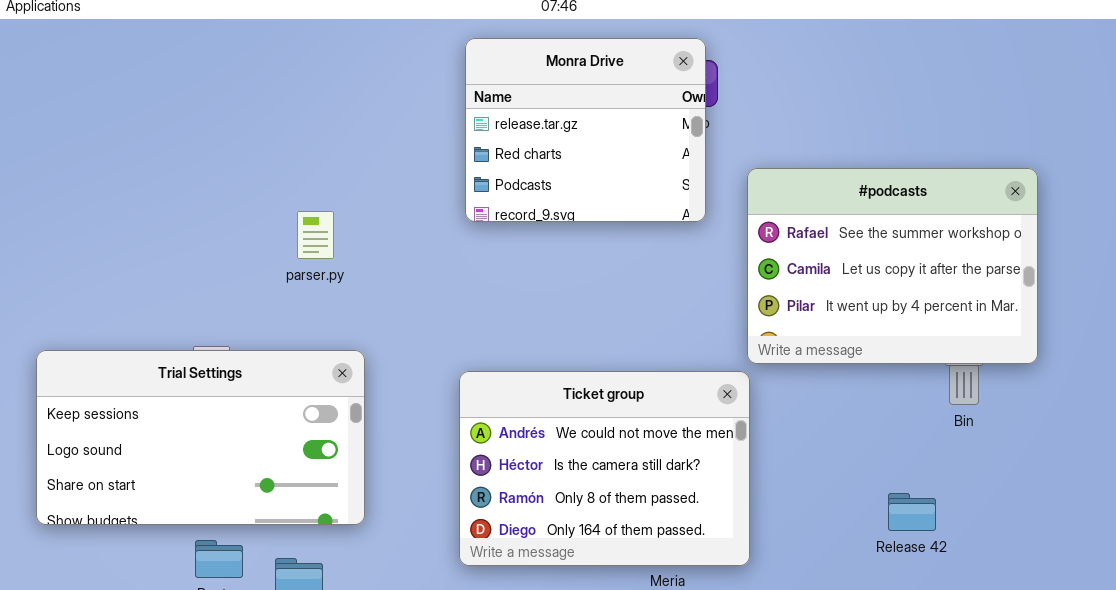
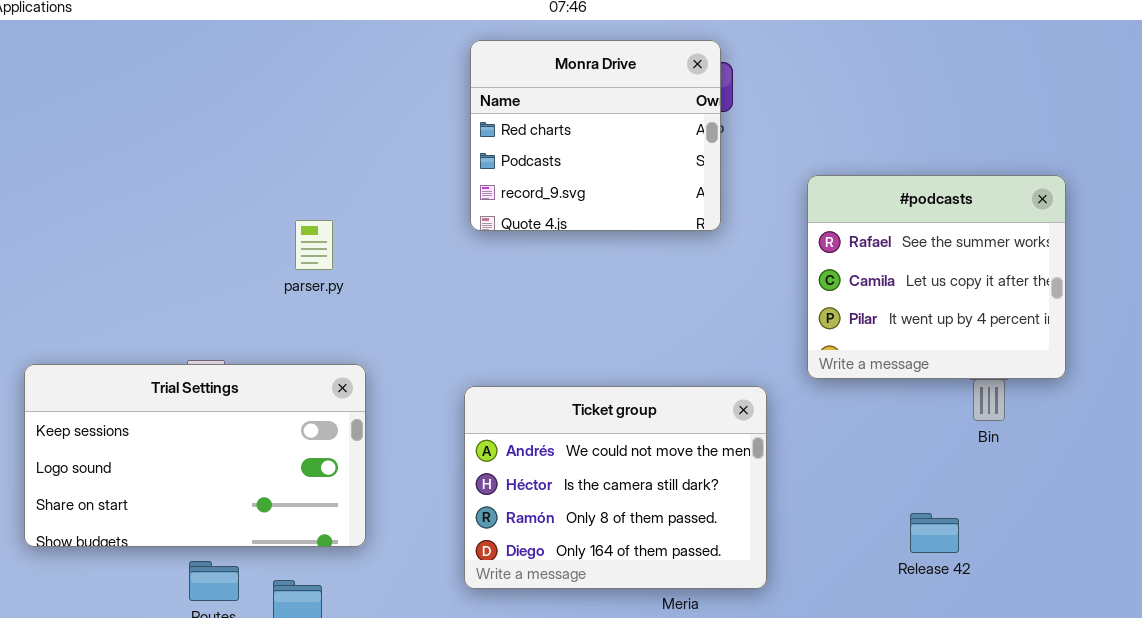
Monra Drive: [465,38,706,222] -> [470,40,721,231], scrolled down 1 row
#podcasts: [747,168,1038,364] -> [807,175,1066,379], resized

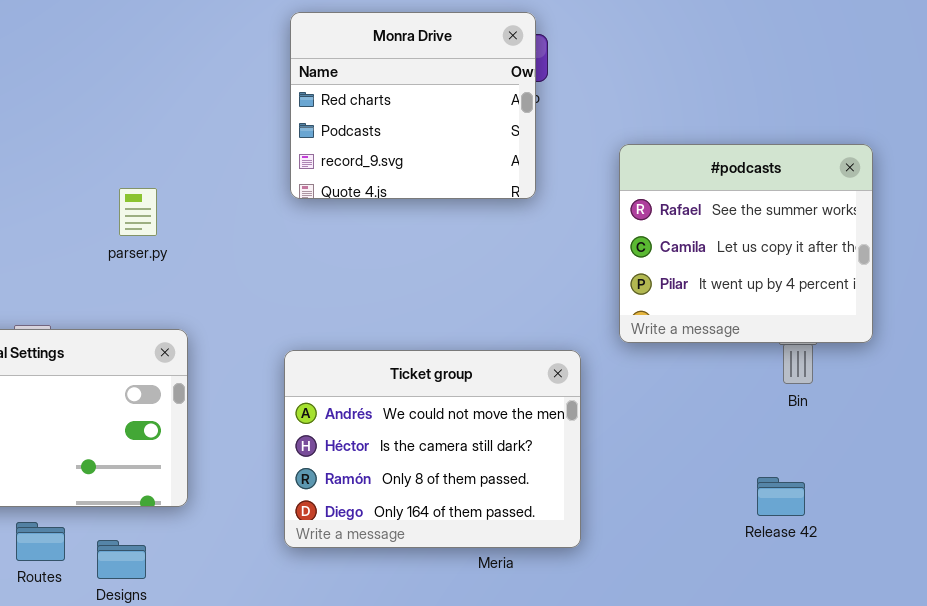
Release 42: [910,513,959,553] -> [757,477,805,516], moved

